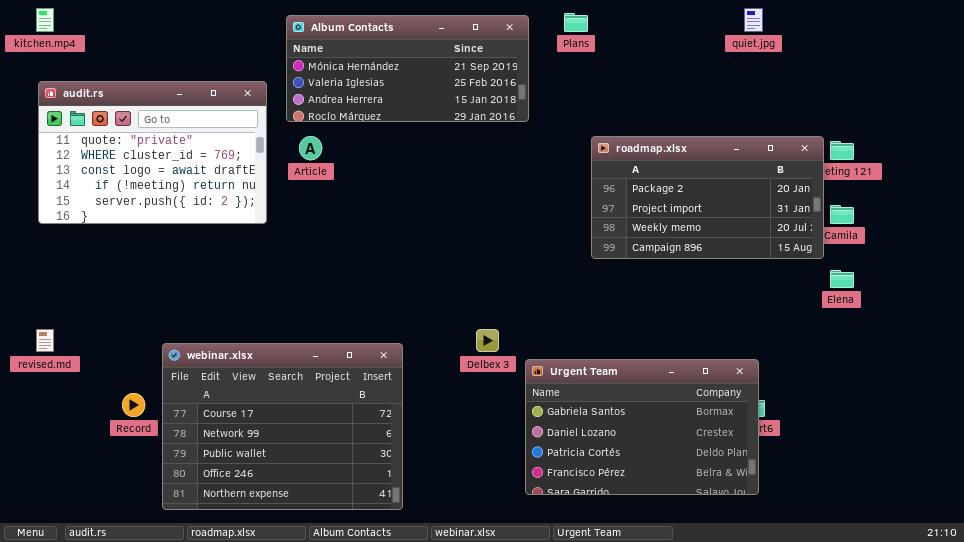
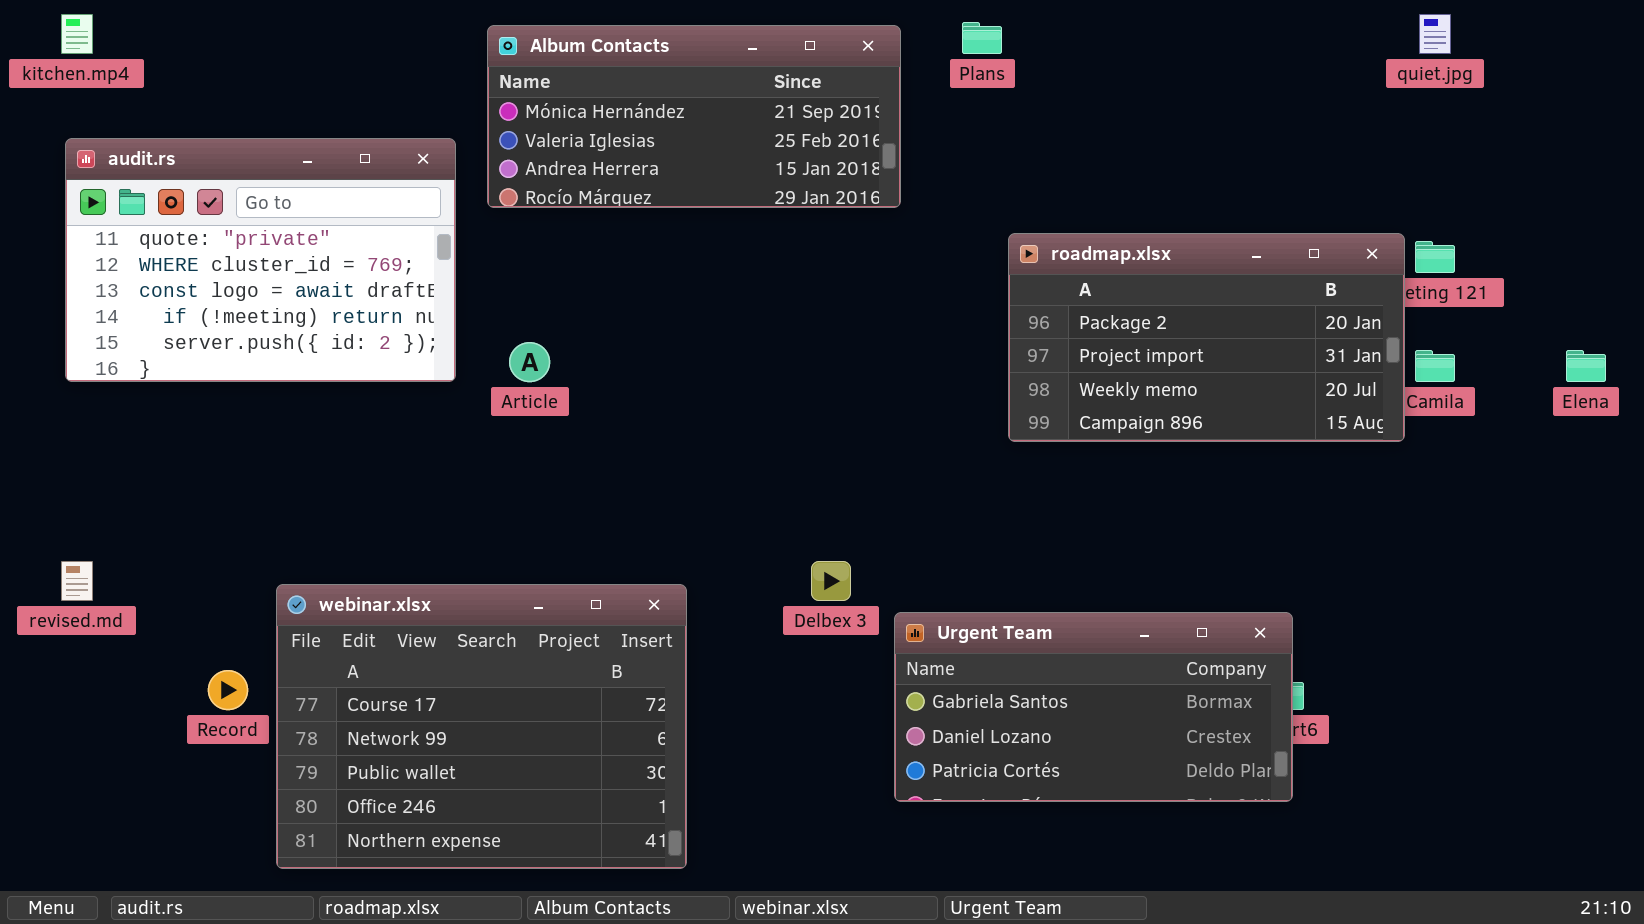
quiet.jpg: [744,8,763,32] -> [1419,14,1451,54], moved
Article: [299,136,322,160] -> [509,342,550,382], moved
Elena: [830,270,854,288] -> [1566,350,1606,382], moved
Urgent Team: [525,359,759,495] -> [894,612,1293,802], resized

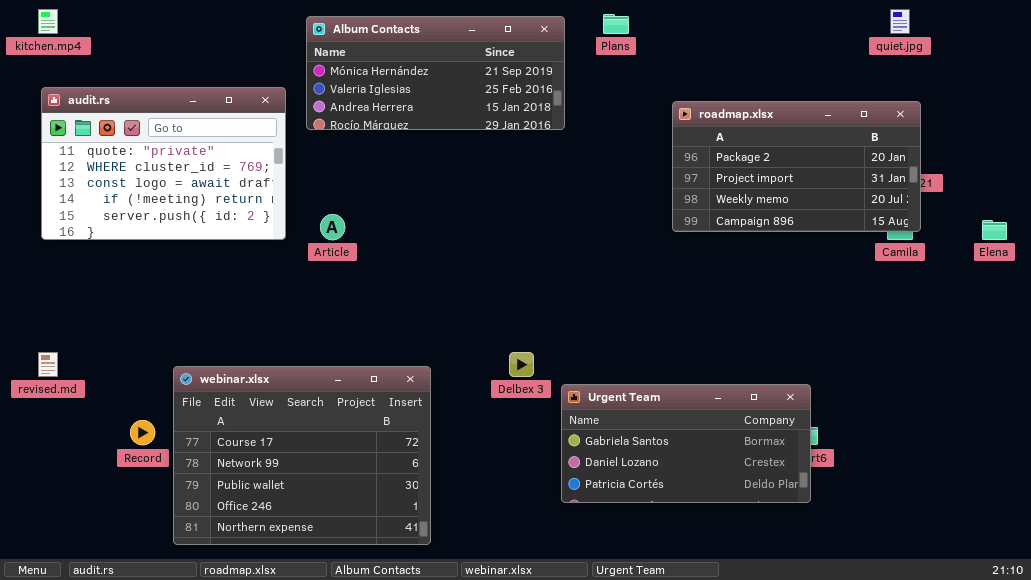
roadmap.xlsx: [1008,233,1405,442] -> [672,101,921,232], moved

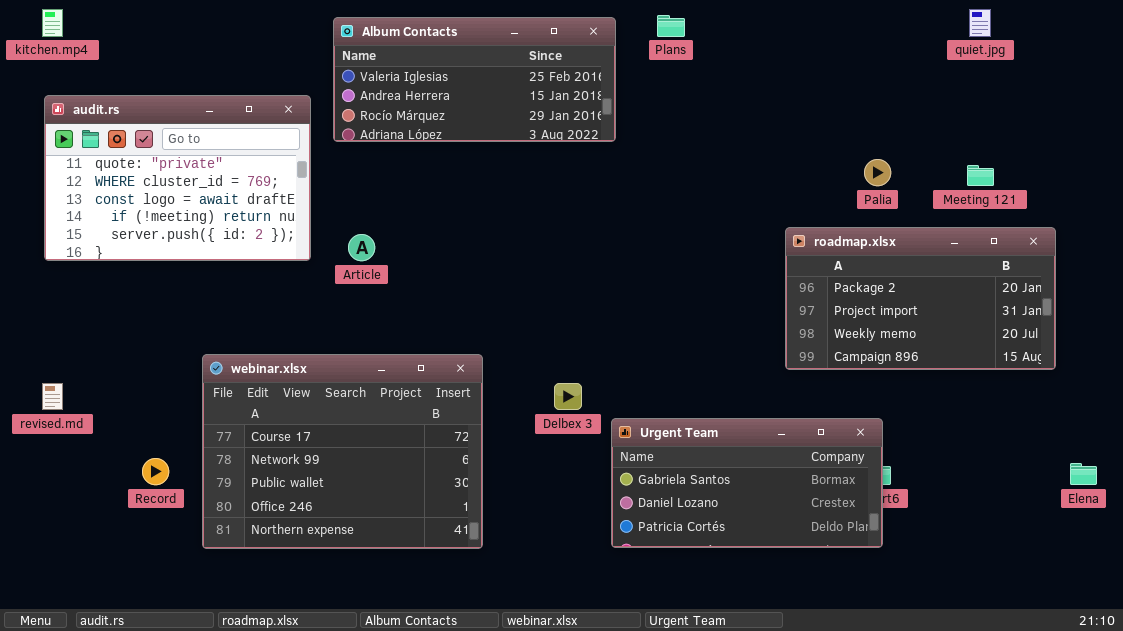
Album Contacts: [306,16,565,130] -> [333,17,616,142], scrolled down 1 row
roadmap.xlsx: [672,101,921,232] -> [785,227,1056,370], moved
Elena: [982,220,1007,240] -> [1070,463,1097,485], moved
webinar.xlsx: [173,366,431,545] -> [202,354,483,549], moved

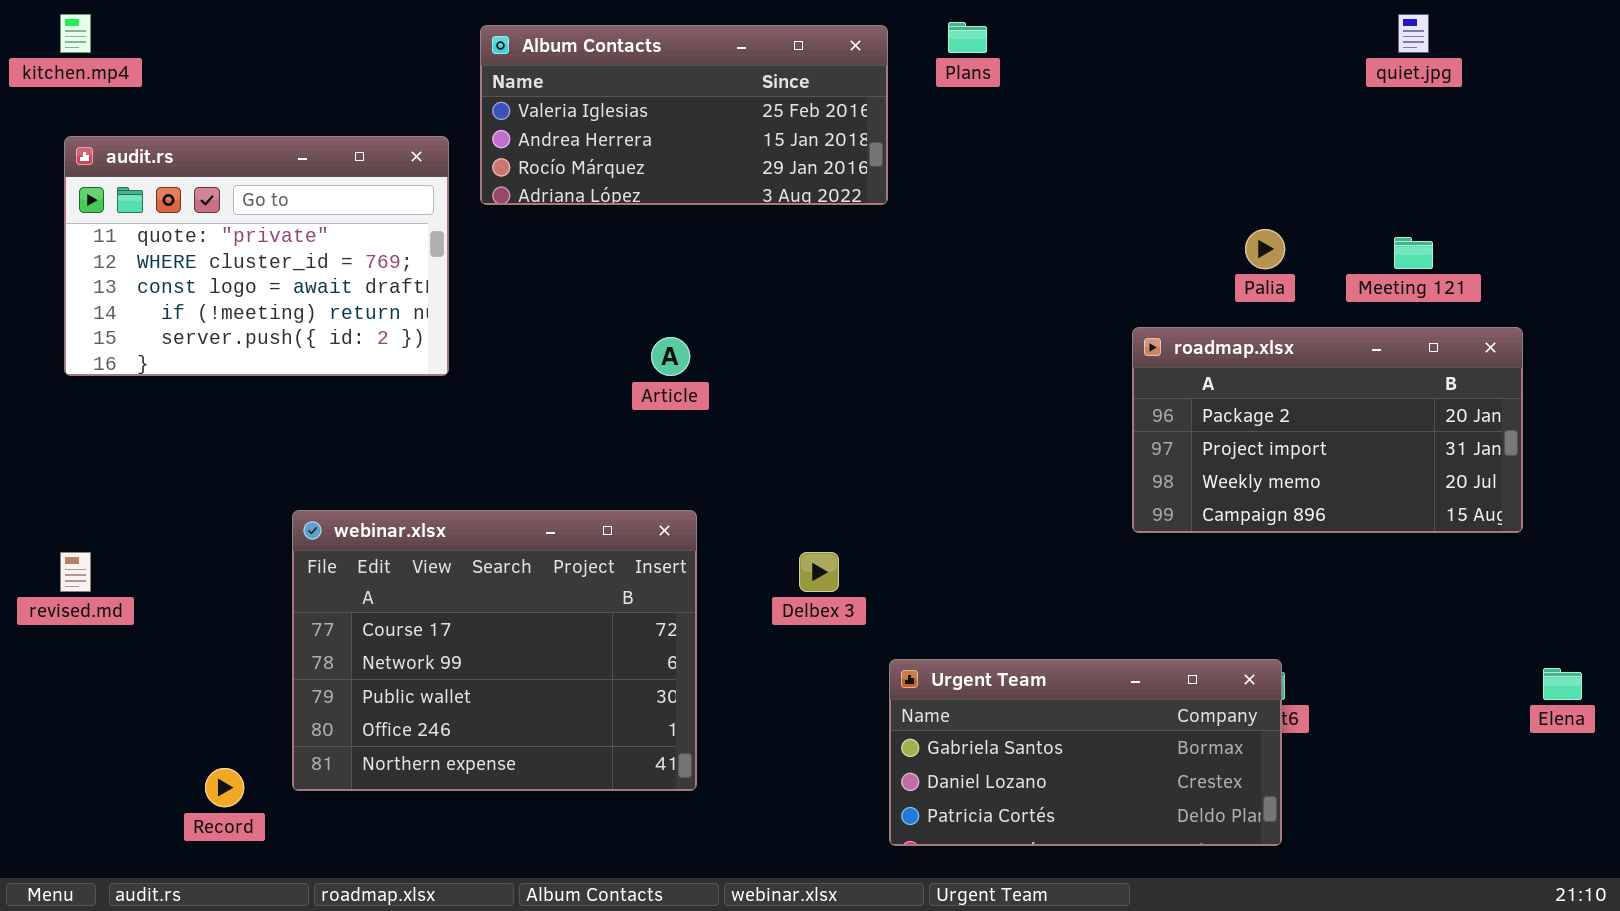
Article: [348,234,375,261] -> [651,337,690,376], moved
Urgent Team: [611,418,883,548] -> [889,659,1282,846], moved
Record: [142,458,169,485] -> [205,768,244,807], moved

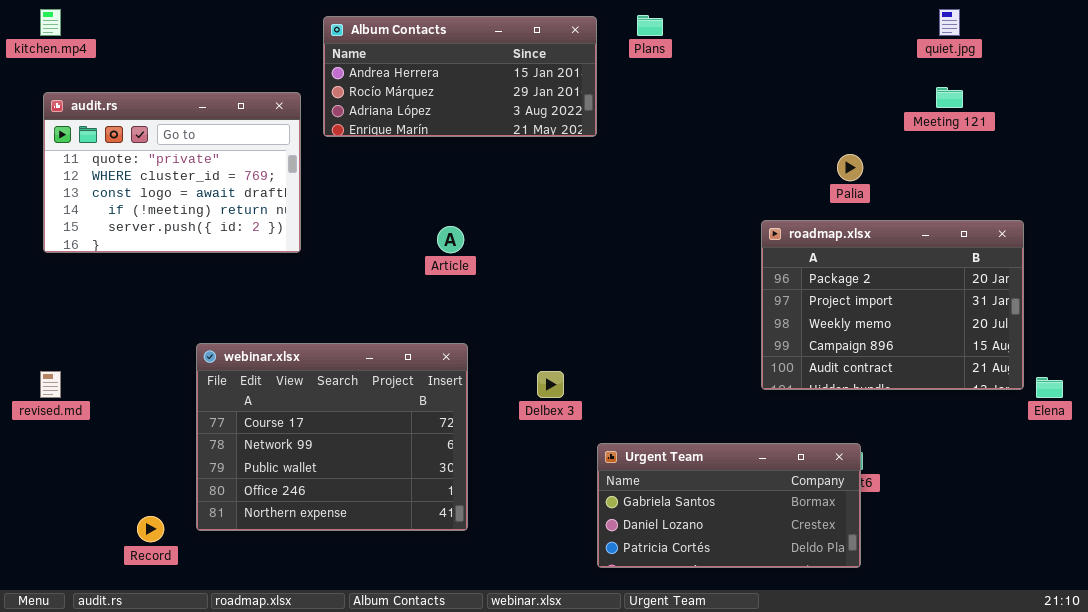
Album Contacts: [480,25,888,205] -> [323,16,597,137], scrolled down 1 row
Meeting 121: [1394,237,1433,269] -> [936,87,963,108], moved
roadmap.xlsx: [1132,327,1523,533] -> [761,220,1024,390], resized
Elena: [1543,668,1582,700] -> [1036,377,1063,398], moved

